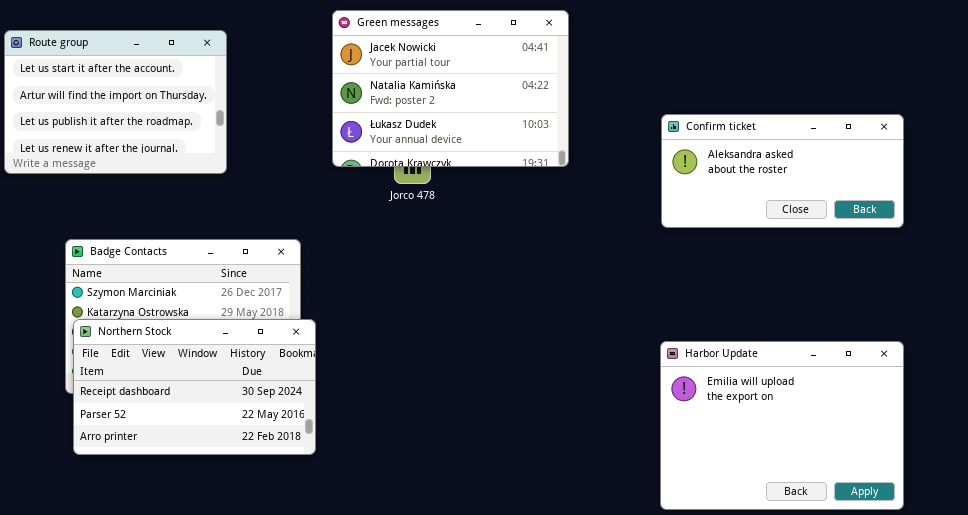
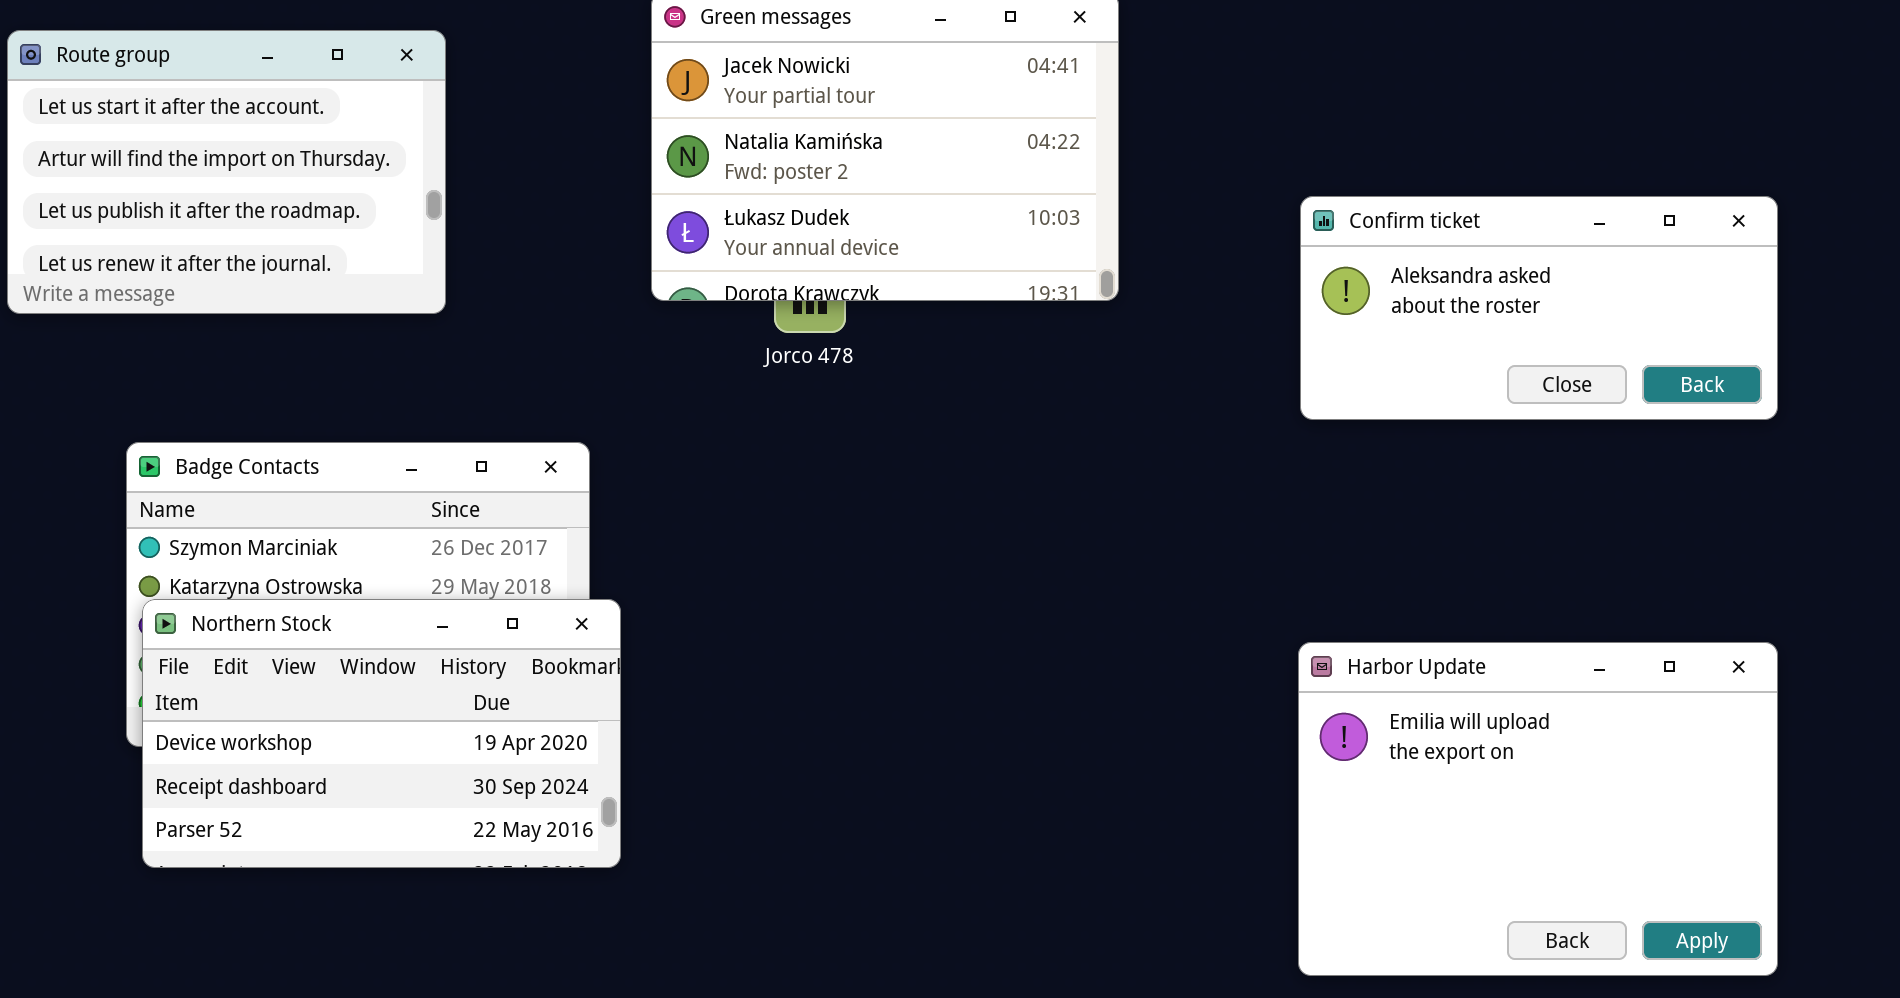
Northern Stock: [73,319,316,455] -> [142,599,621,868], scrolled up 1 row

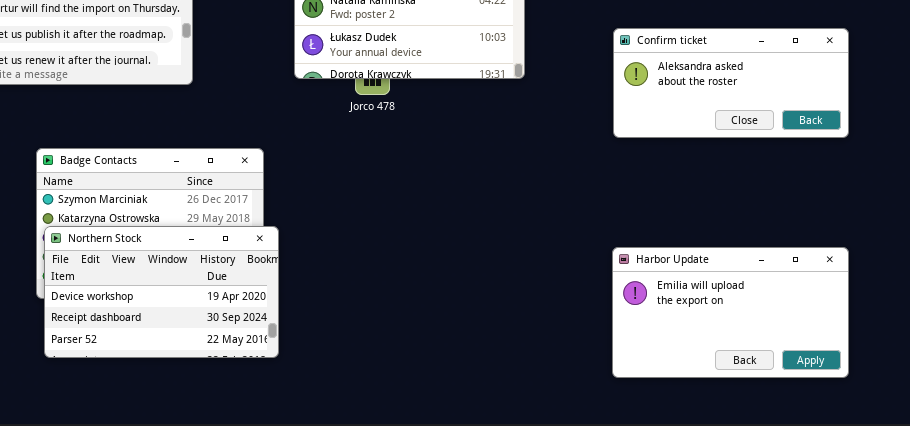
Harbor Update: [1298,642,1778,976] -> [612,247,849,378], resized

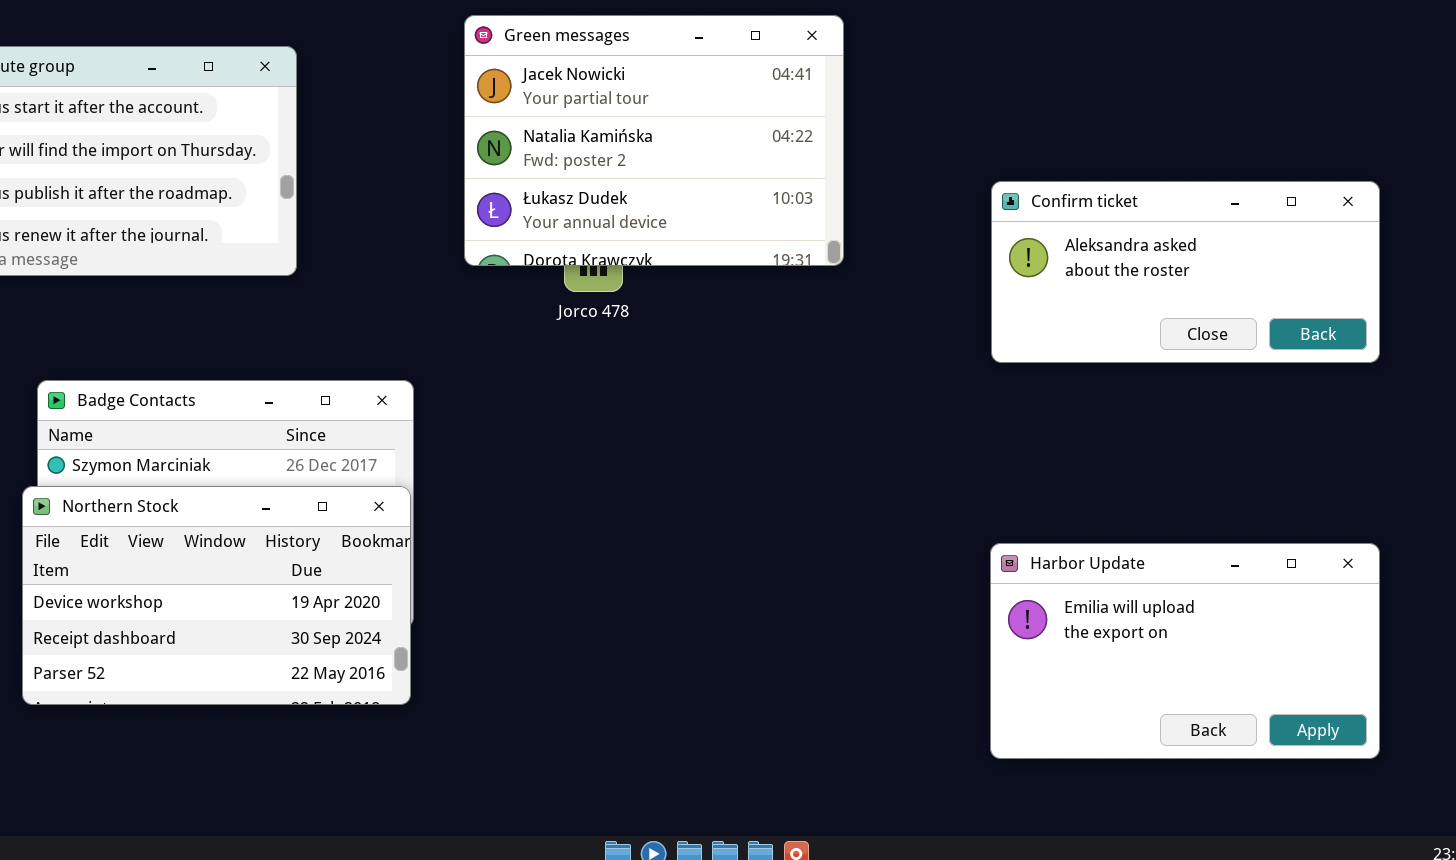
Northern Stock: [44,226,279,358] -> [22,486,411,705], moved

